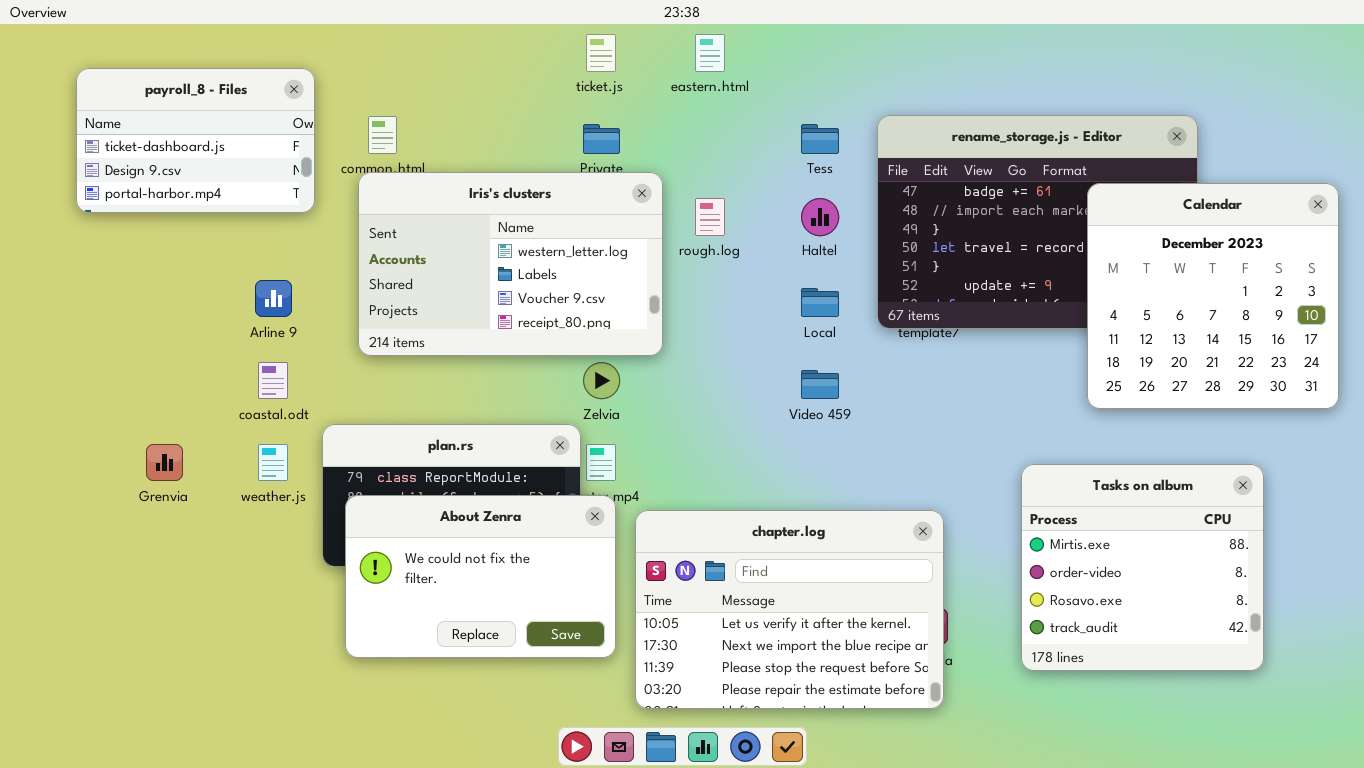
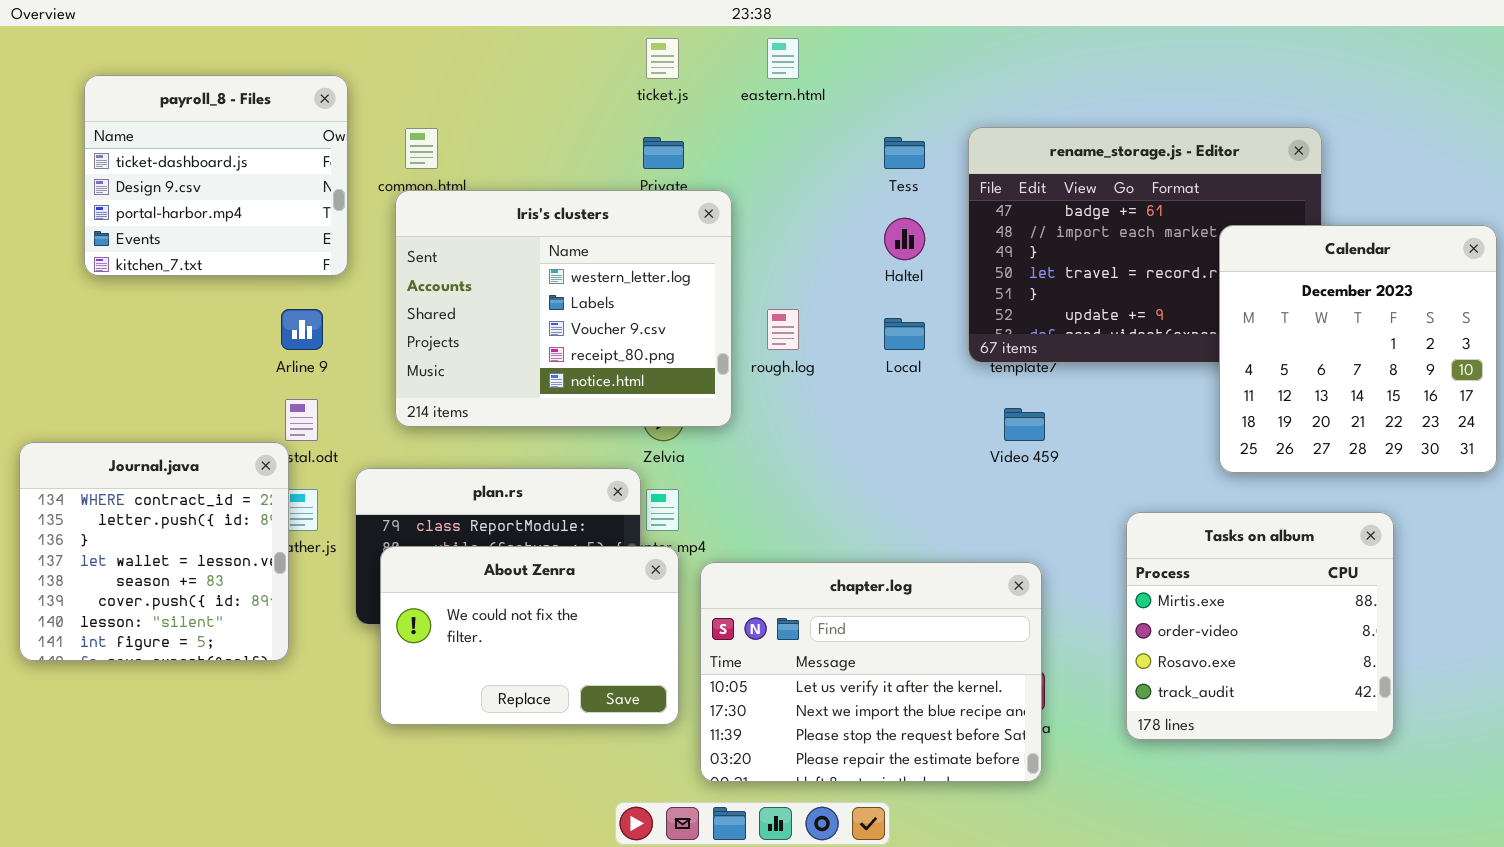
payroll_8 - Files: [76,68,315,213] -> [84,75,348,276], resized
Iris's clusters: [358,172,663,356] -> [395,190,732,427], resized
Calendar: [1087,183,1339,409] -> [1219,225,1497,473], moved
rough.log: [695,198,725,236] -> [767,309,799,350], moved
Video 459: [801,370,839,399] -> [1004,408,1045,441], moved
Journal.java: none -> [19,442,289,661], opened

